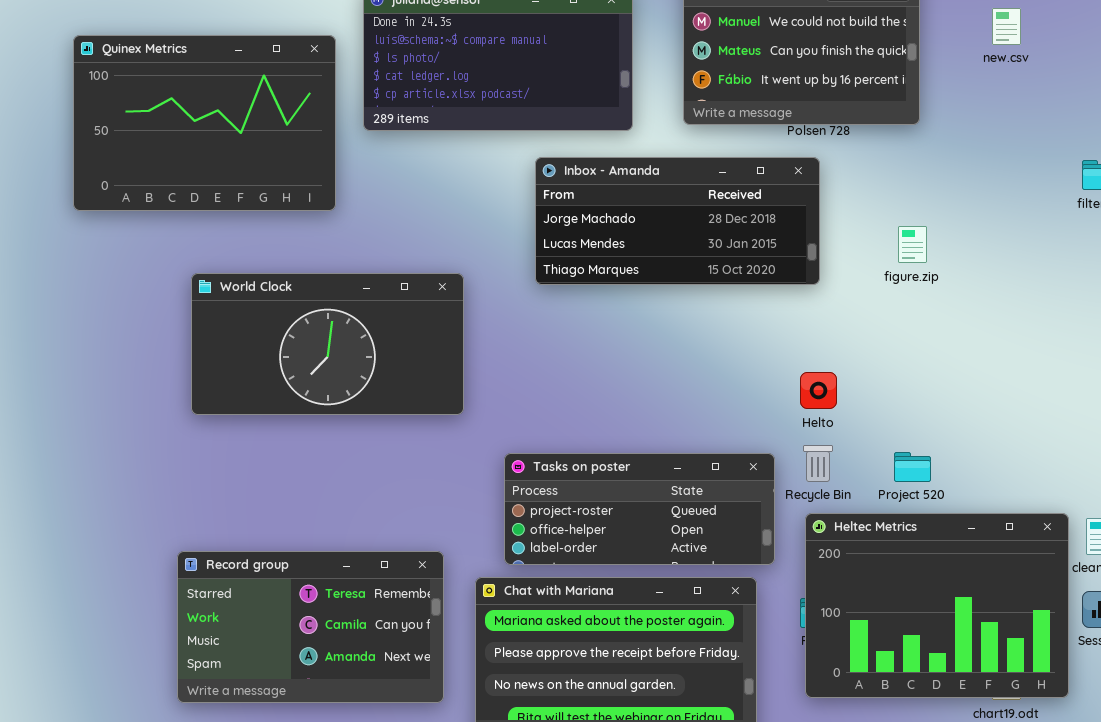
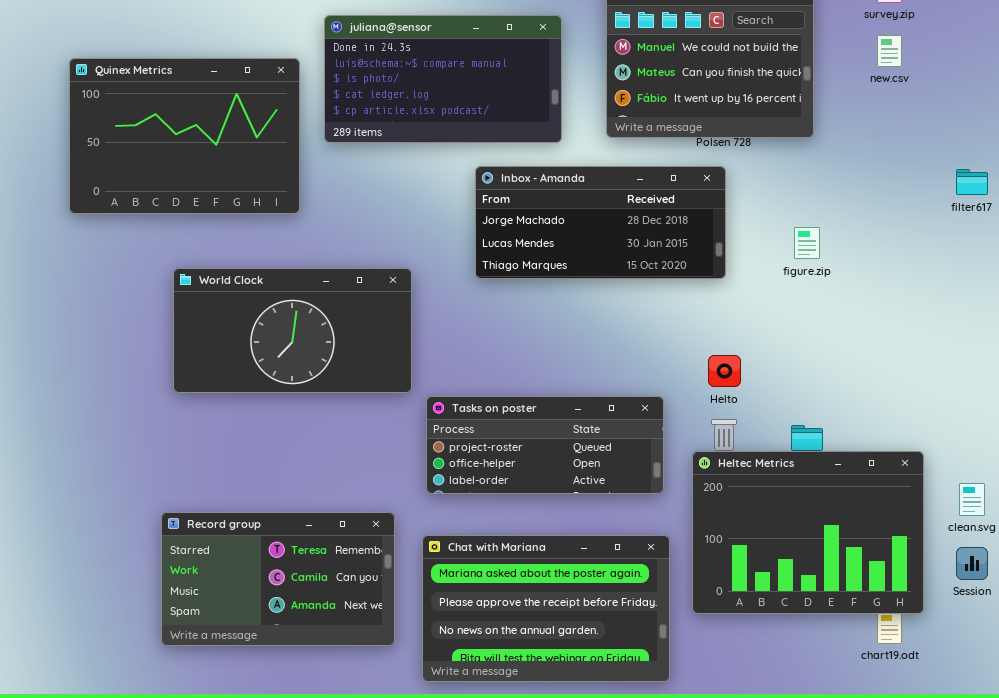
Tasks on poster: [504,453,775,565] -> [426,396,664,494], moved
Heltec Metrics: [805,513,1069,698] -> [692,451,924,614], moved

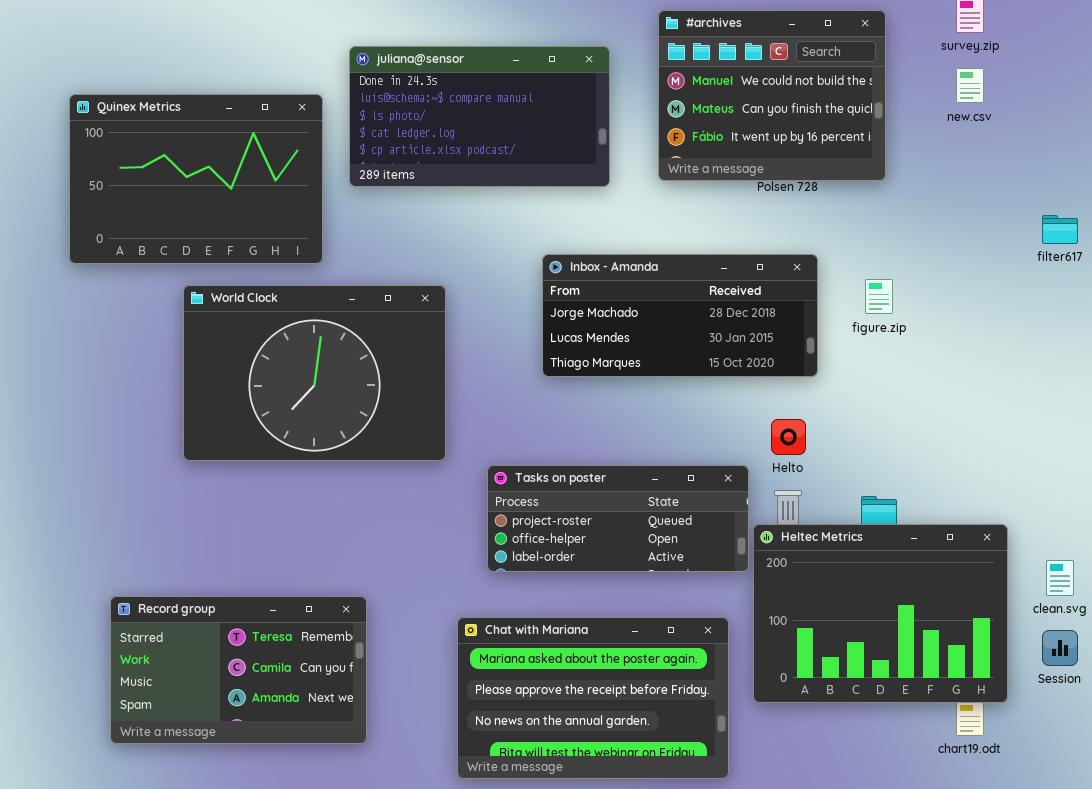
Inbox - Amanda: [475,166,726,279] -> [542,254,818,377], moved
World Clock: [173,268,412,393] -> [183,285,446,461], resized
Tasks on poster: [426,396,664,494] -> [487,465,749,572], moved
Record group: [161,512,395,646] -> [110,596,367,744], moved

